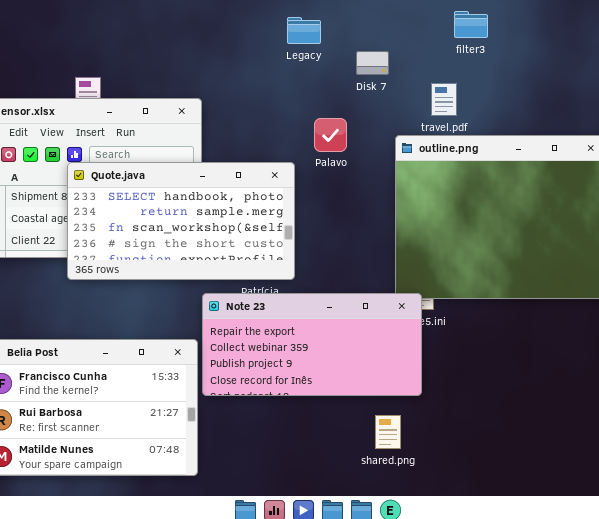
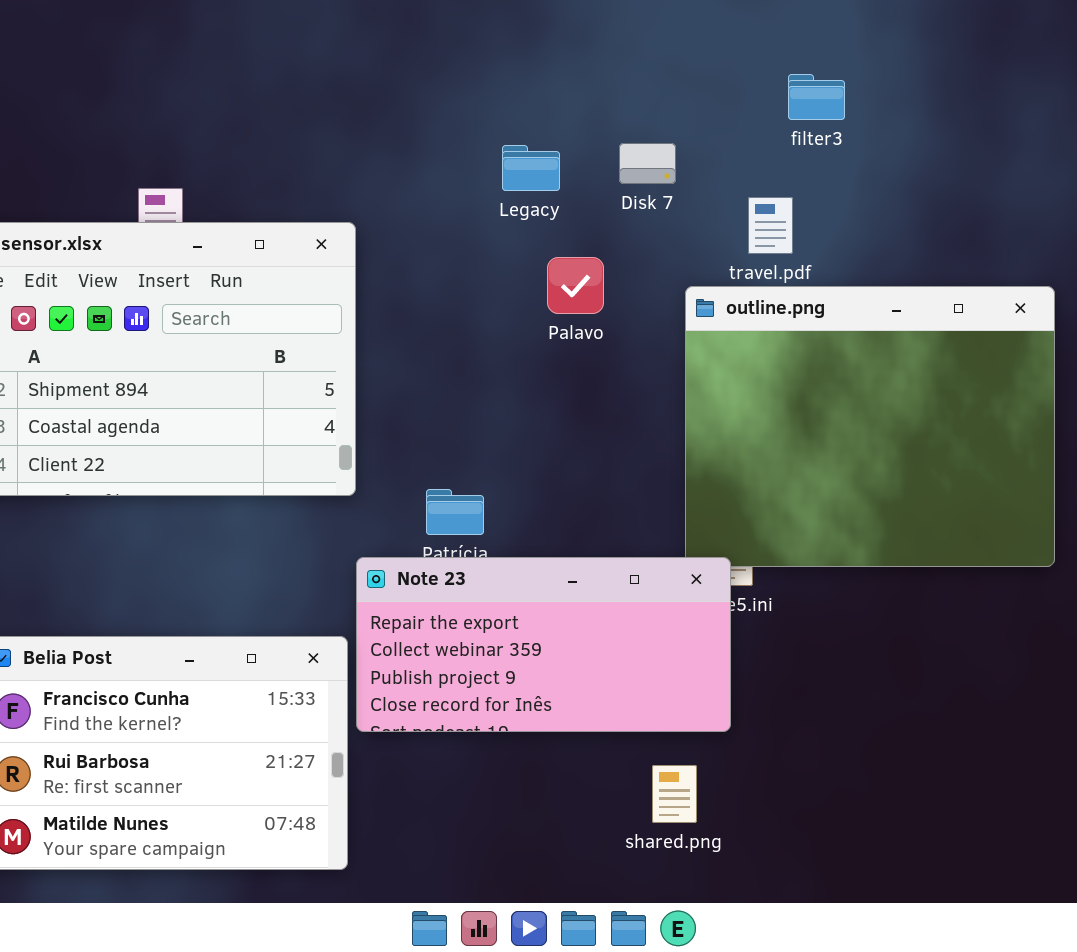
Legacy: [287,17,321,44] -> [502,145,560,191], moved
Quote.java: [67,162,295,280] -> none, closed

